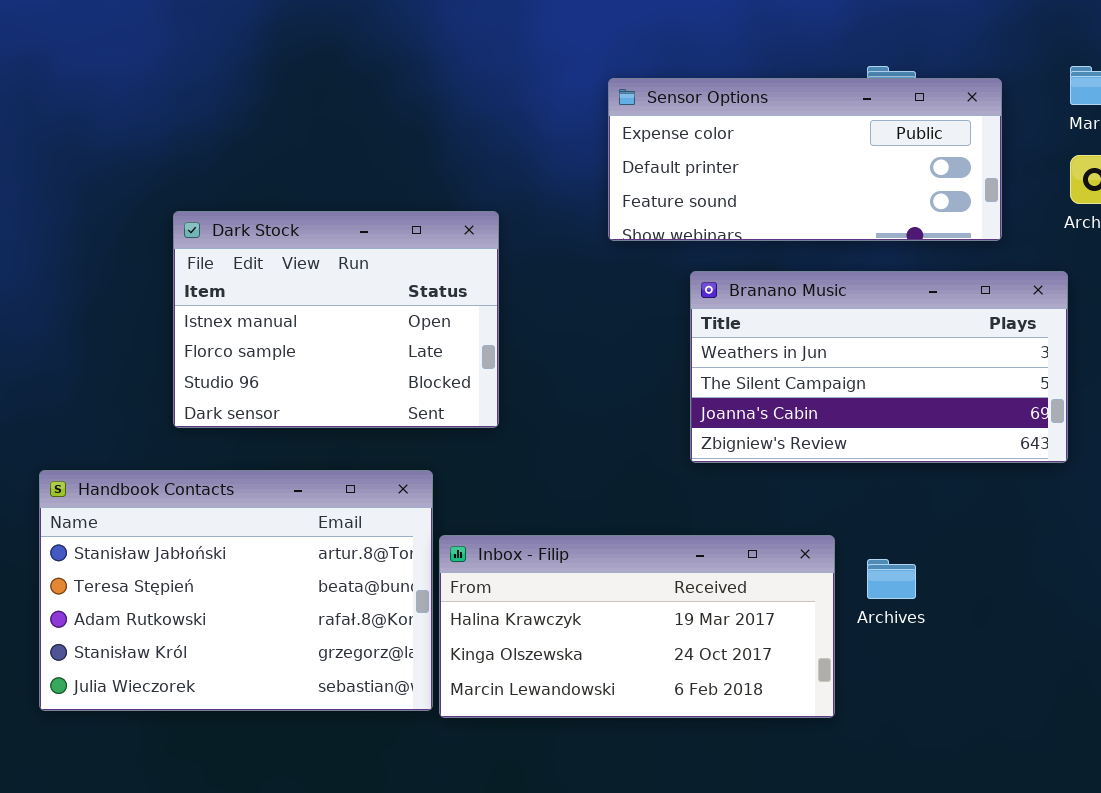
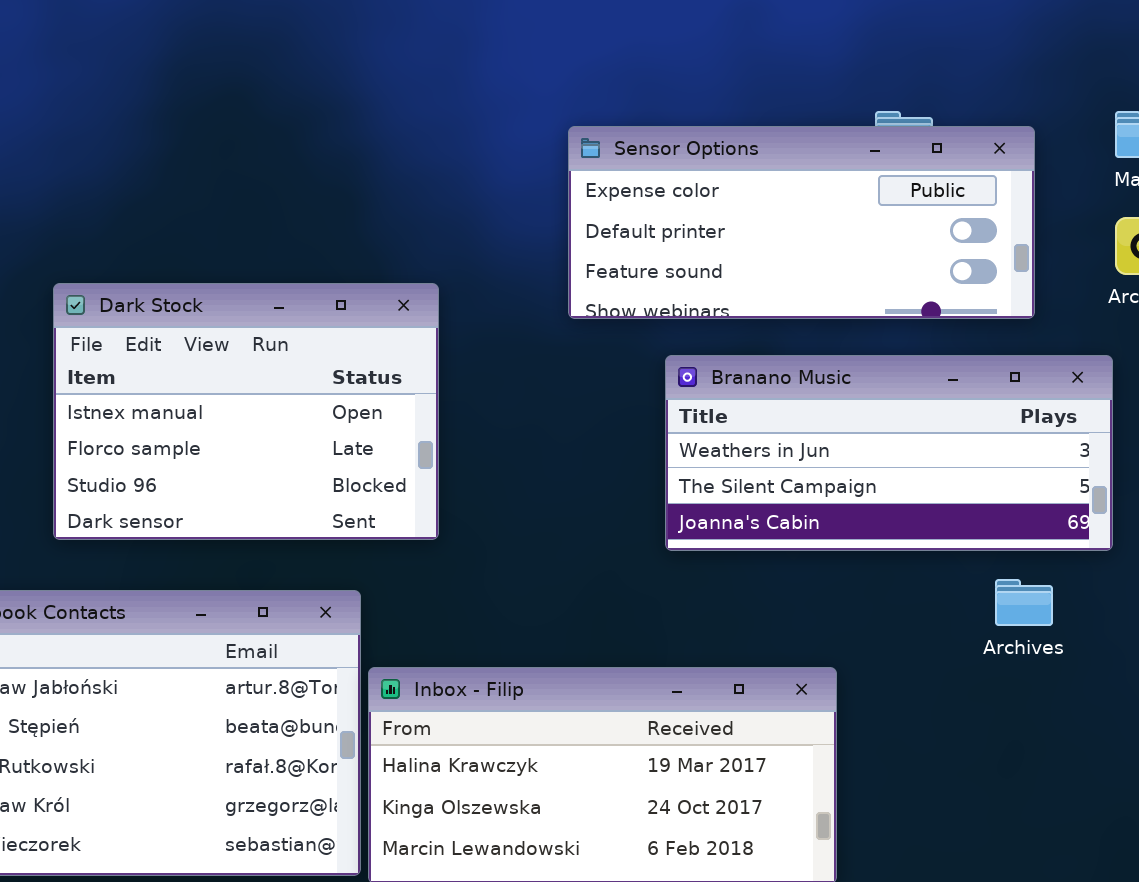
Branano Music: [690,271,1068,463] -> [665,355,1113,551], resized
Archives: [867,559,916,599] -> [995,579,1053,626], moved

